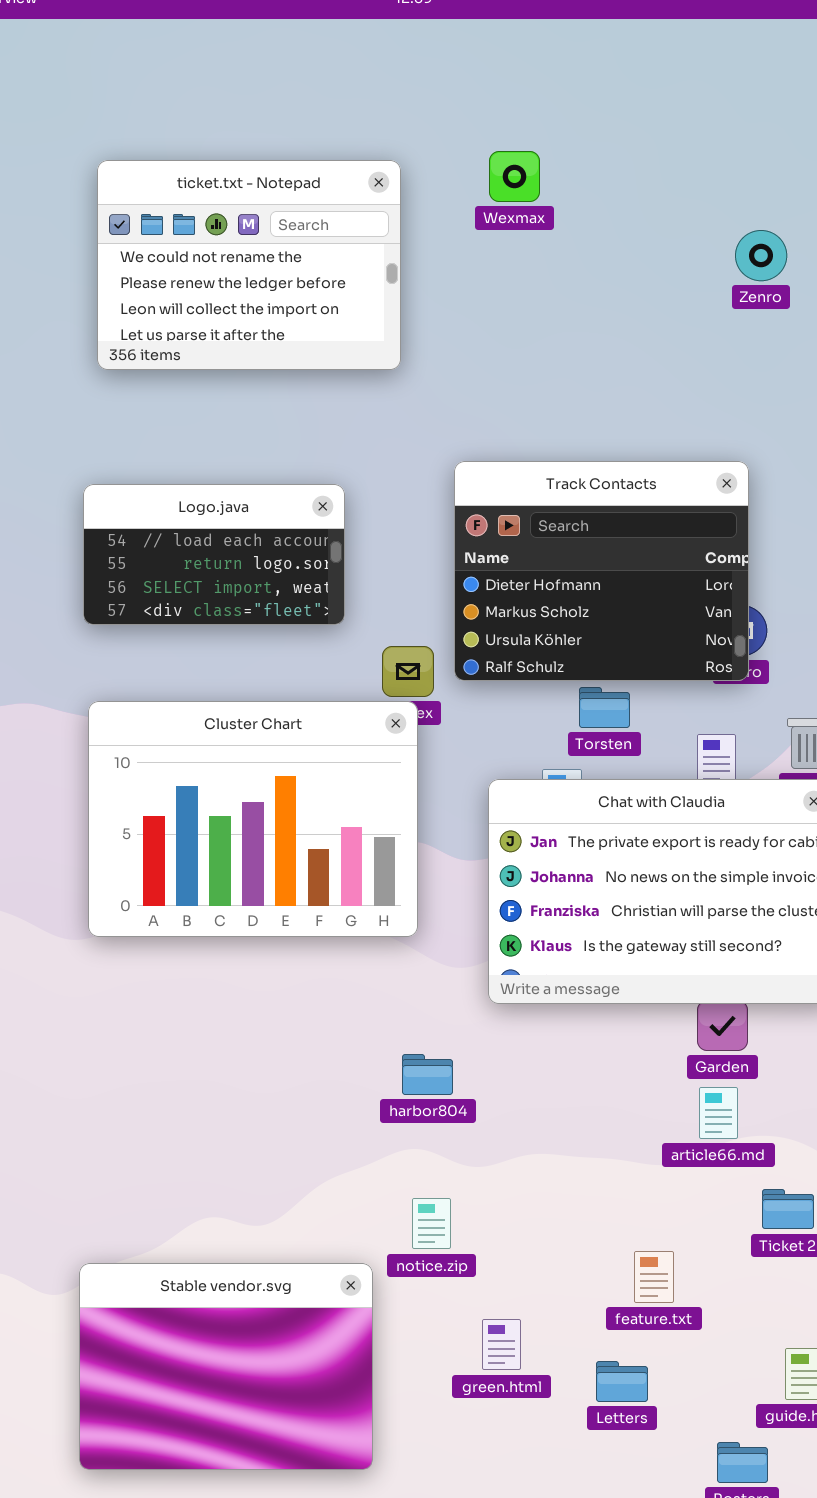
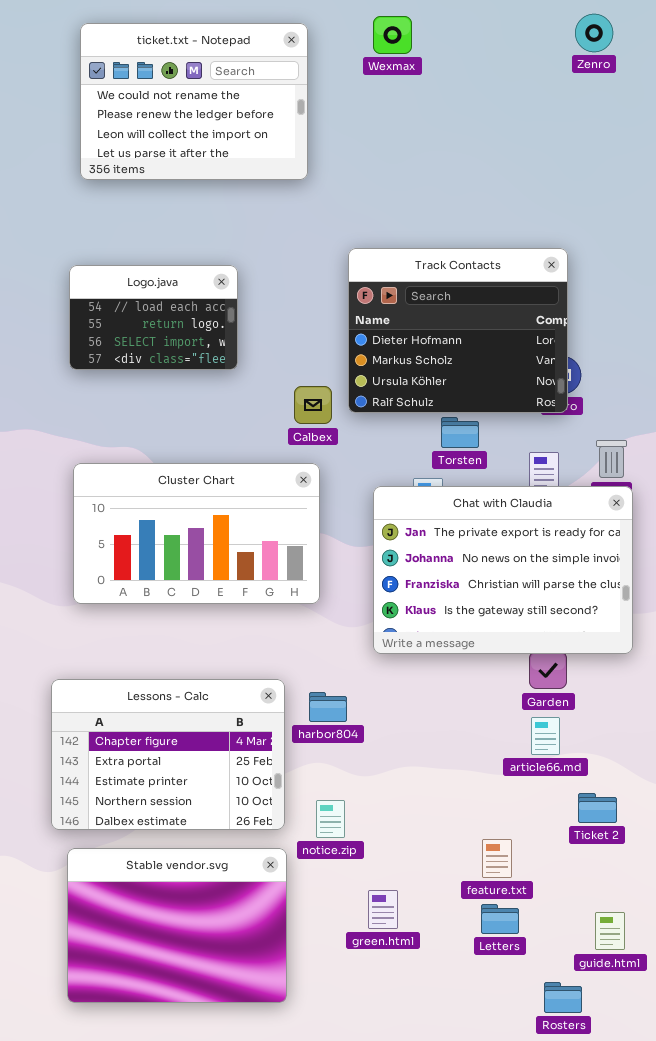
Zenro: [735,230,787,281] -> [575,14,613,52], moved
Logo.java: [83,484,345,625] -> [69,265,238,370], resized
Cluster Chart: [88,701,418,937] -> [73,463,320,604], resized
Lessons - Calc: none -> [51,679,285,830], opened
Letters: [596,1361,648,1402] -> [481,904,519,934], moved

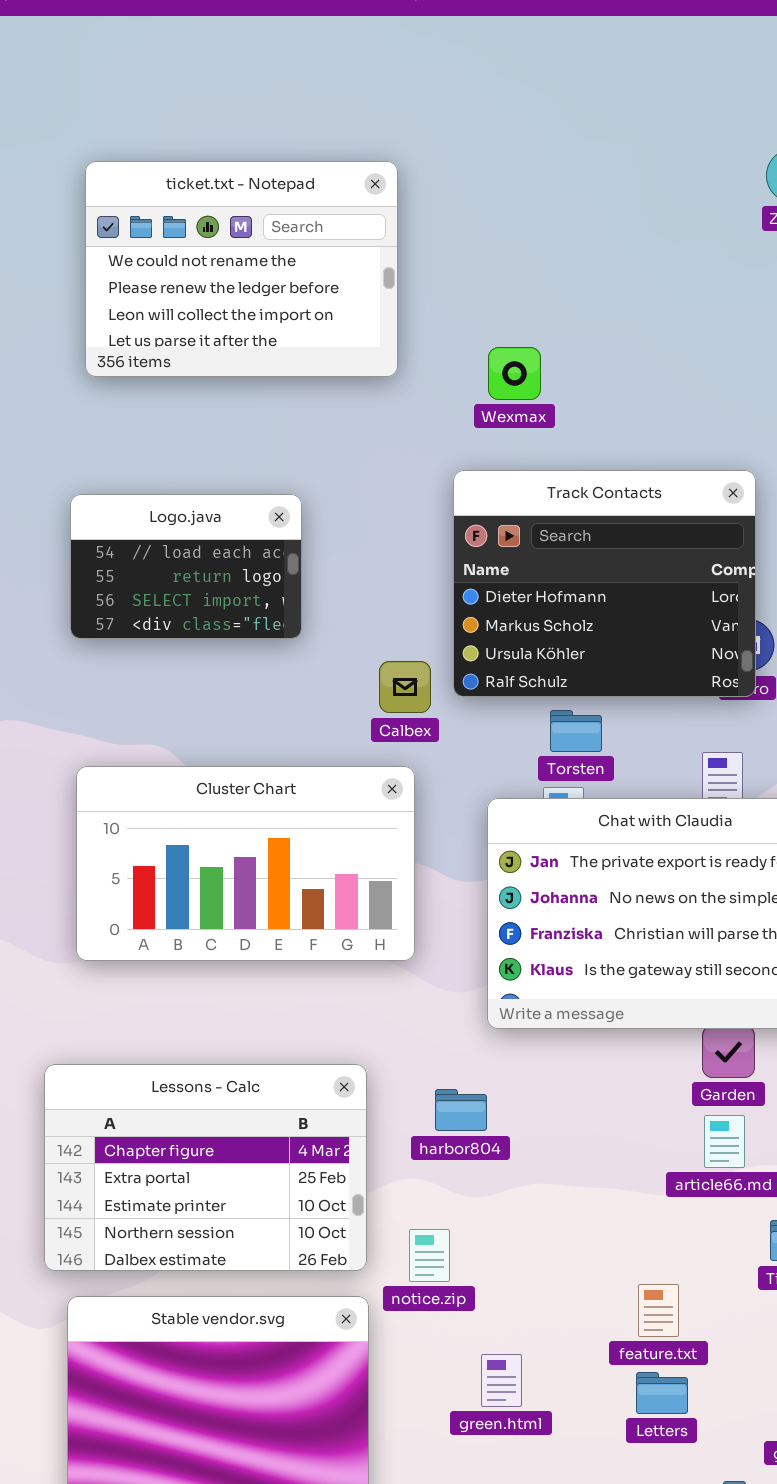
Wexmax: [373,16,412,54] -> [488,347,541,400], moved
Torsten: [441,417,479,448] -> [550,710,602,752], moved
harbor804: [309,692,347,722] -> [435,1089,487,1131], moved

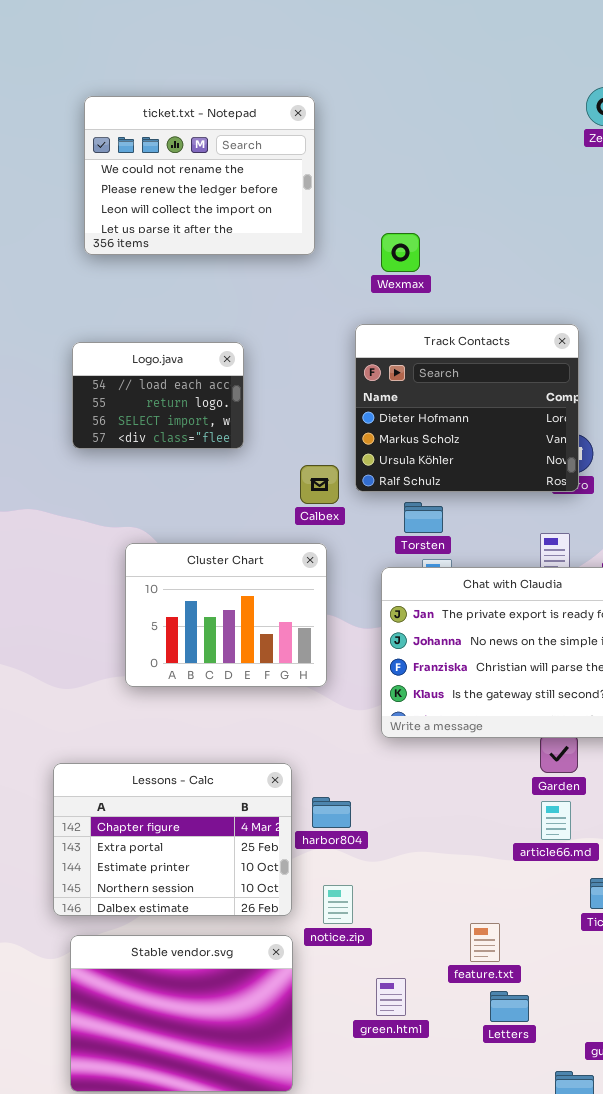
Torsten: [550,710,602,752] -> [404,502,443,533], moved
Cluster Chart: [76,766,415,961] -> [125,543,327,687], resized
harbor804: [435,1089,487,1131] -> [312,797,351,828], moved
feature.txt: [638,1284,679,1337] -> [470,923,500,962], moved

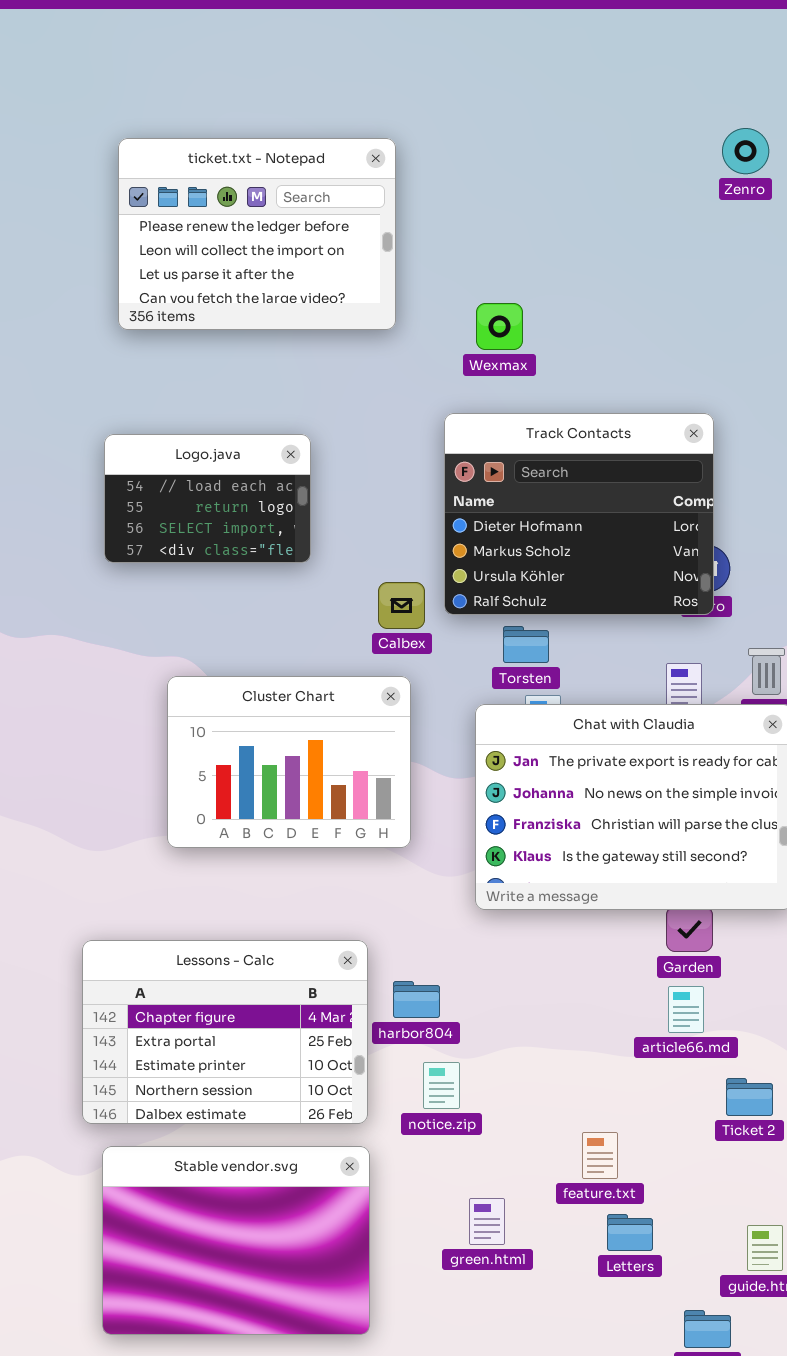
ticket.txt - Notepad: [84,96,315,255] -> [118,138,396,330], scrolled down 1 row
notice.zip: [323,885,353,924] -> [423,1062,460,1109], moved

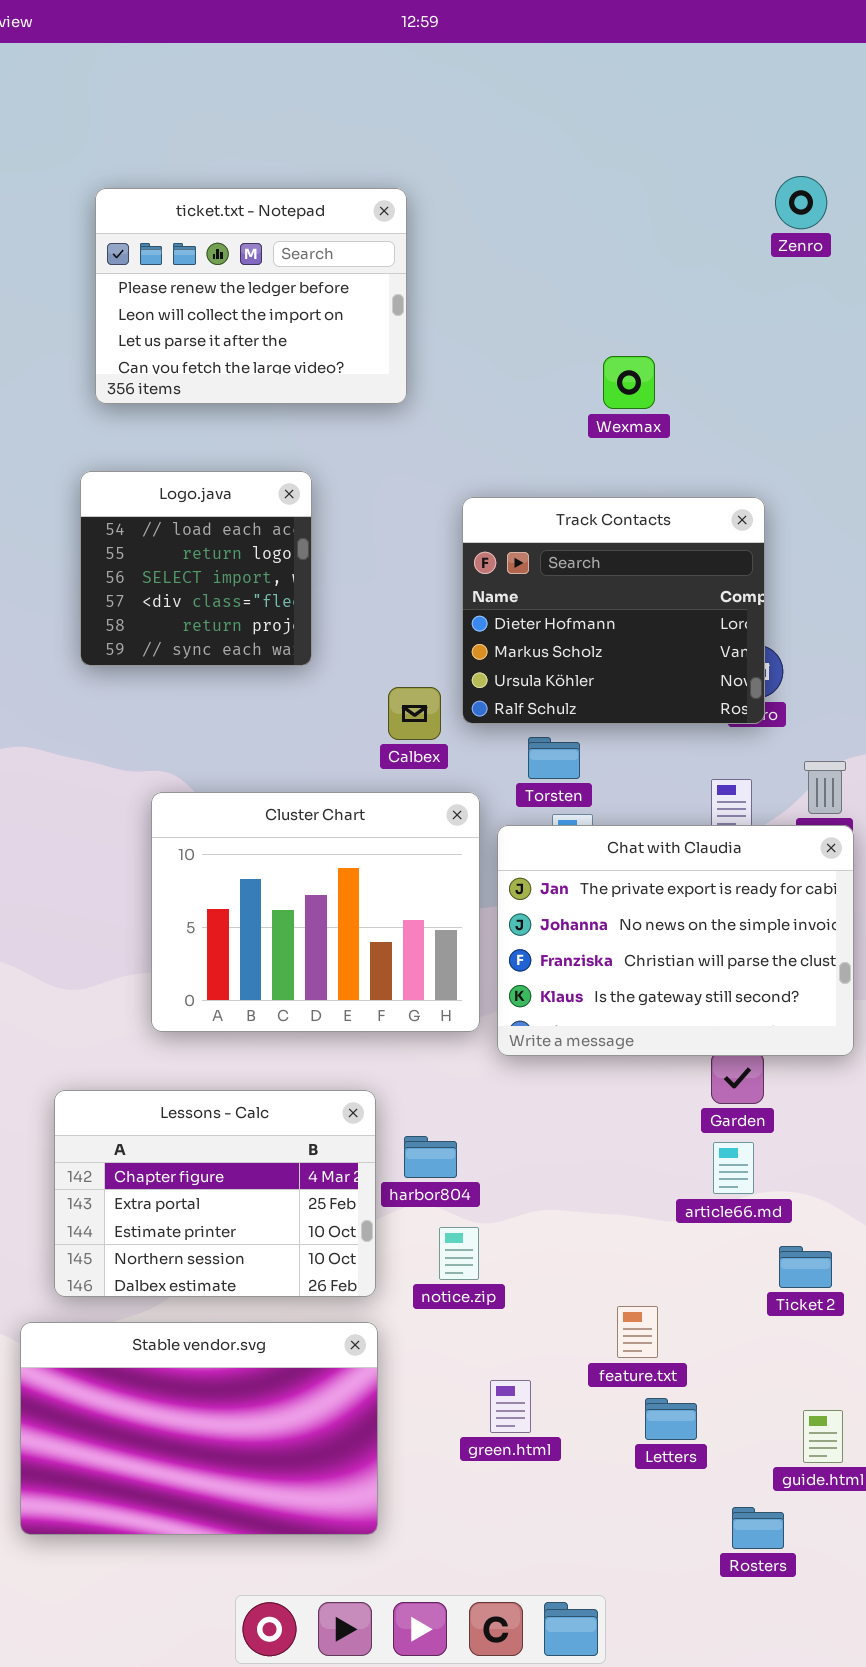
Wexmax: [476,303,523,350] -> [603,356,655,409], moved
Logo.java: [104,434,311,563] -> [80,471,312,666], resized
Cluster Chart: [167,676,411,848] -> [151,792,480,1032], resized
Stable vendor.svg: [102,1146,370,1335] -> [20,1322,378,1535], resized

